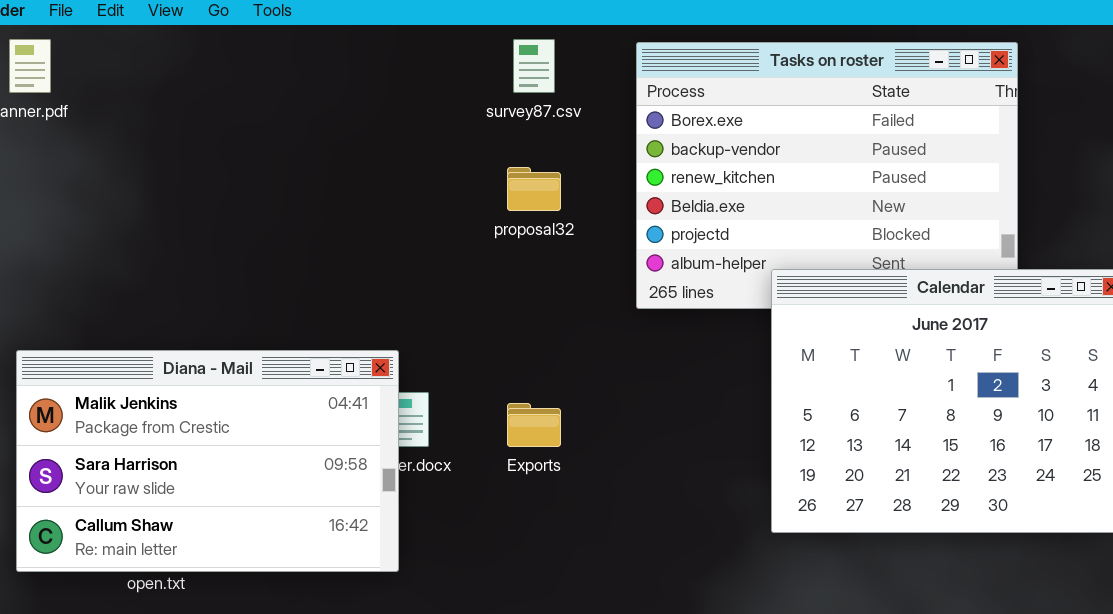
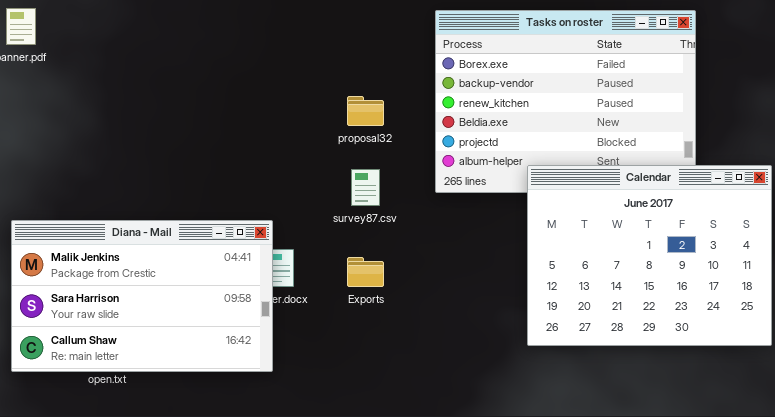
survey87.csv: [513,39,555,93] -> [351,169,380,206], moved

